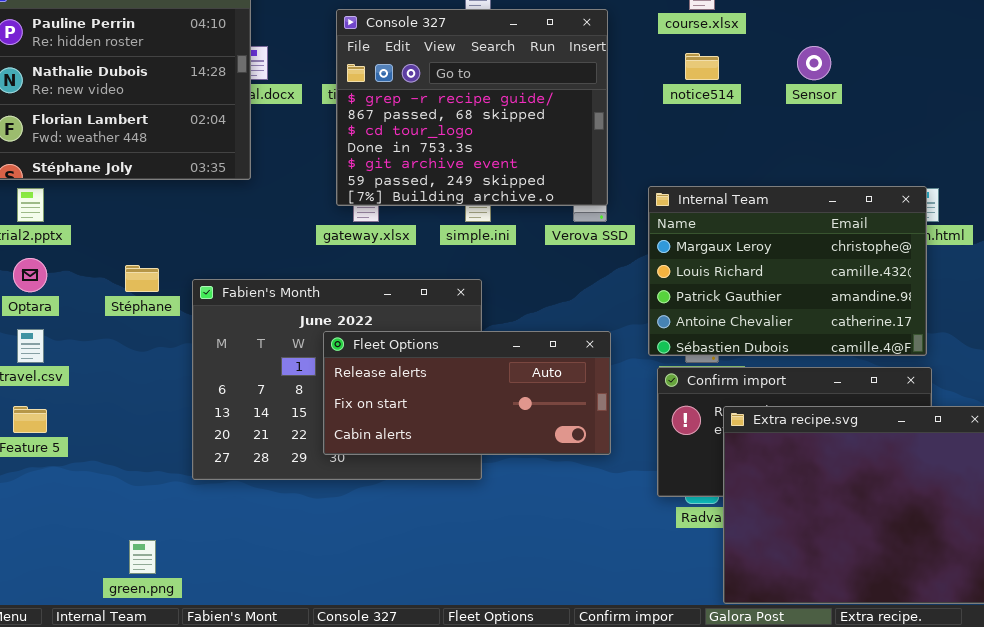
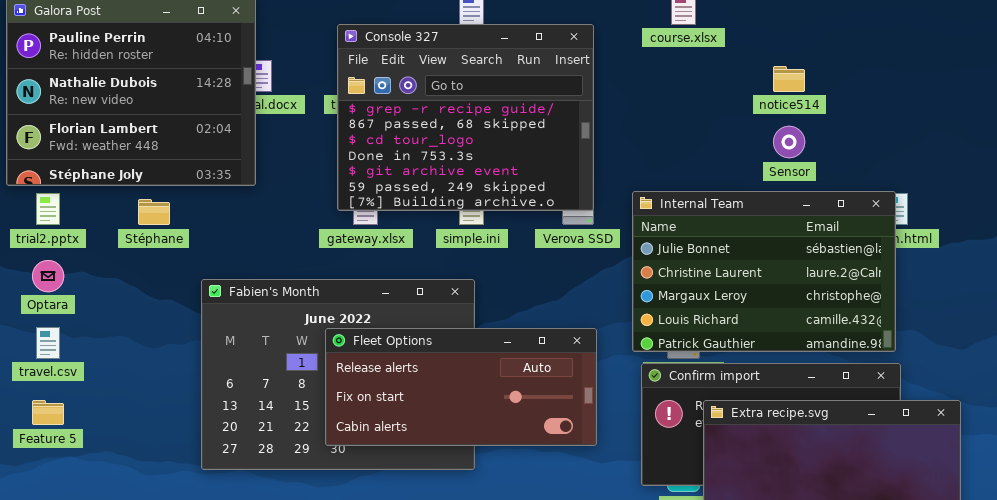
Sensor: [797,46,831,80] -> [773,126,805,158], moved
notice514: [685,53,719,80] -> [773,66,805,92], moved
Internal Team: [648,186,927,356] -> [632,191,896,352], scrolled up 2 rows
Stéphane: [125,265,159,292] -> [138,199,170,225], moved

